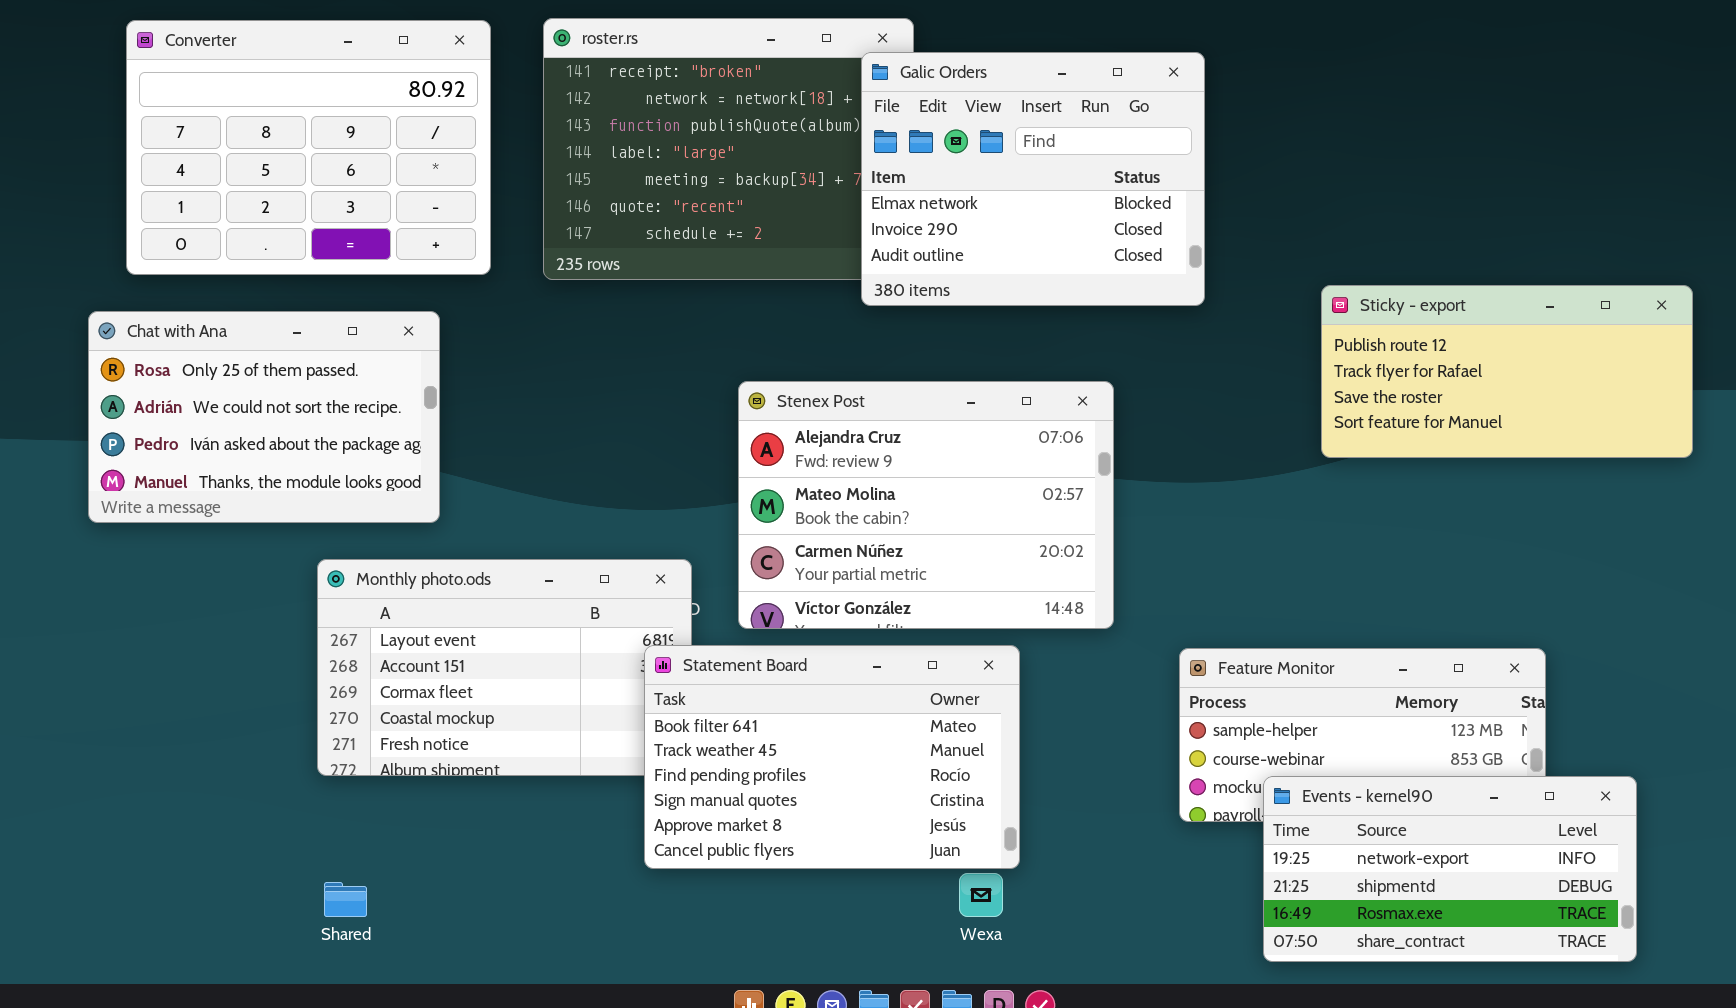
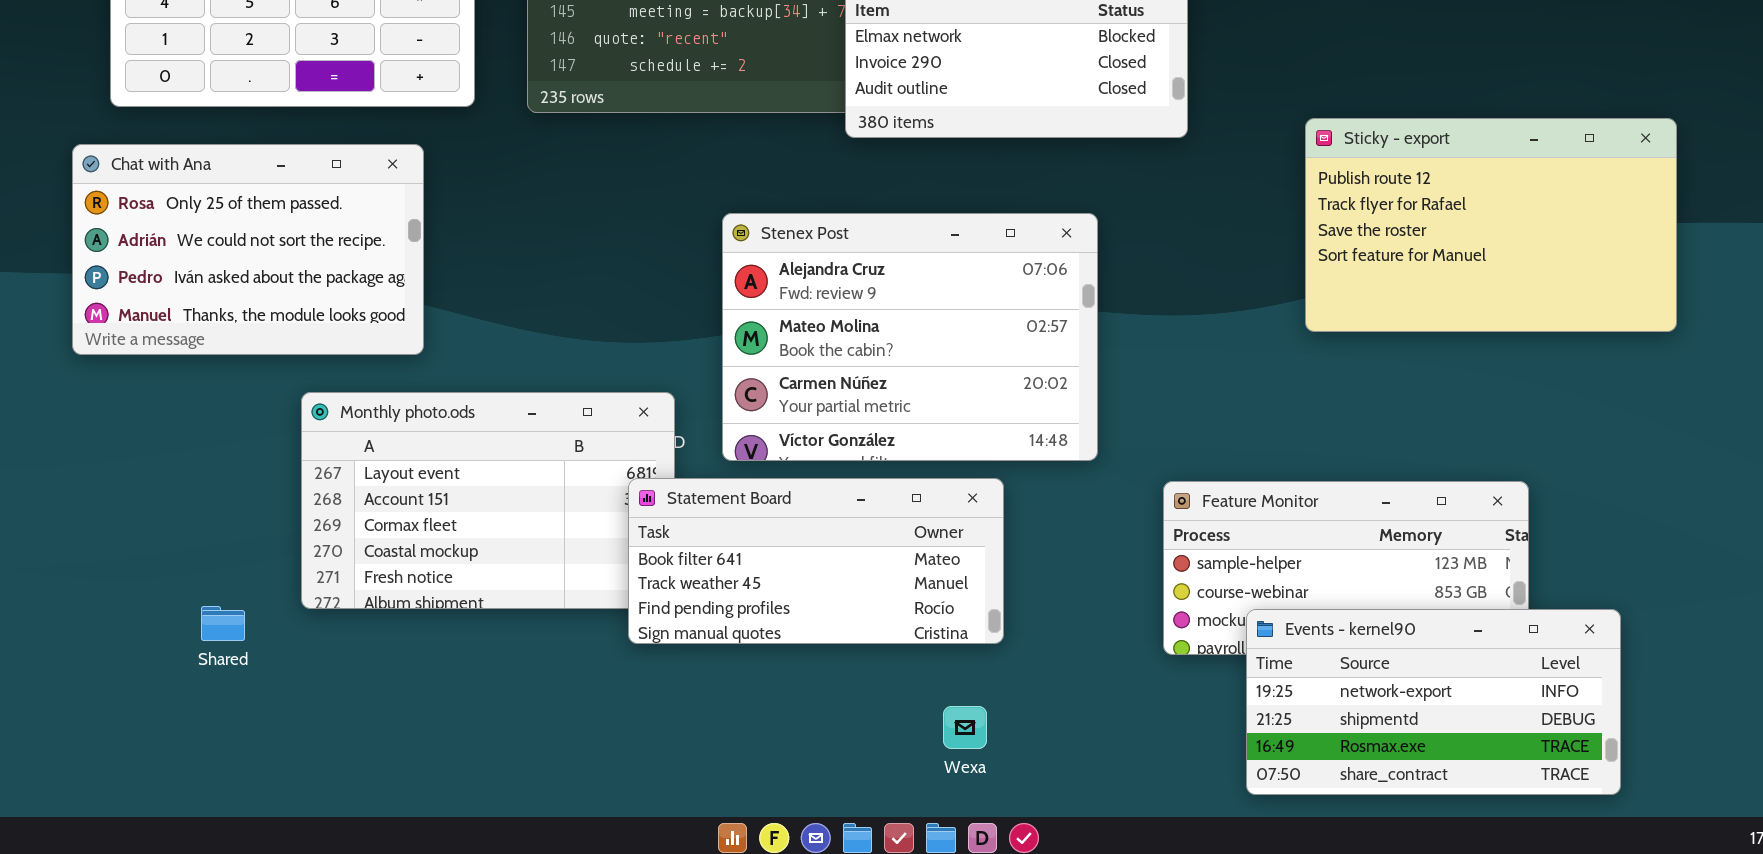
Sticky - export: [1321,285,1693,458] -> [1305,118,1677,332], resized
Statement Board: [644,645,1020,869] -> [628,478,1004,644], resized
Shared: [324,882,367,917] -> [201,606,245,641], moved

